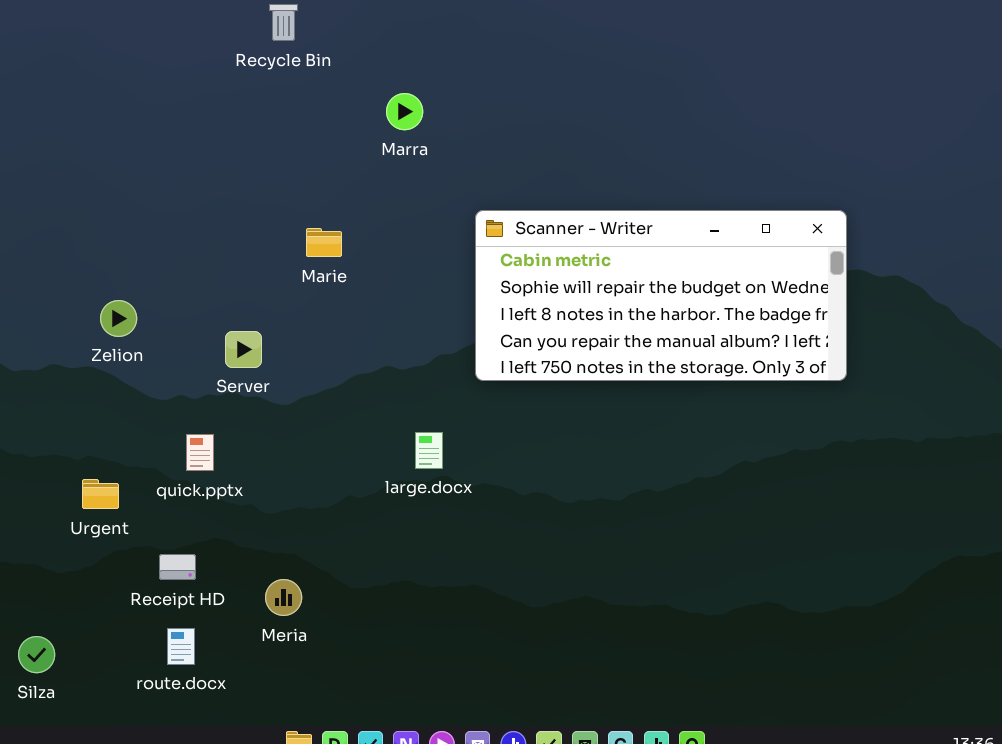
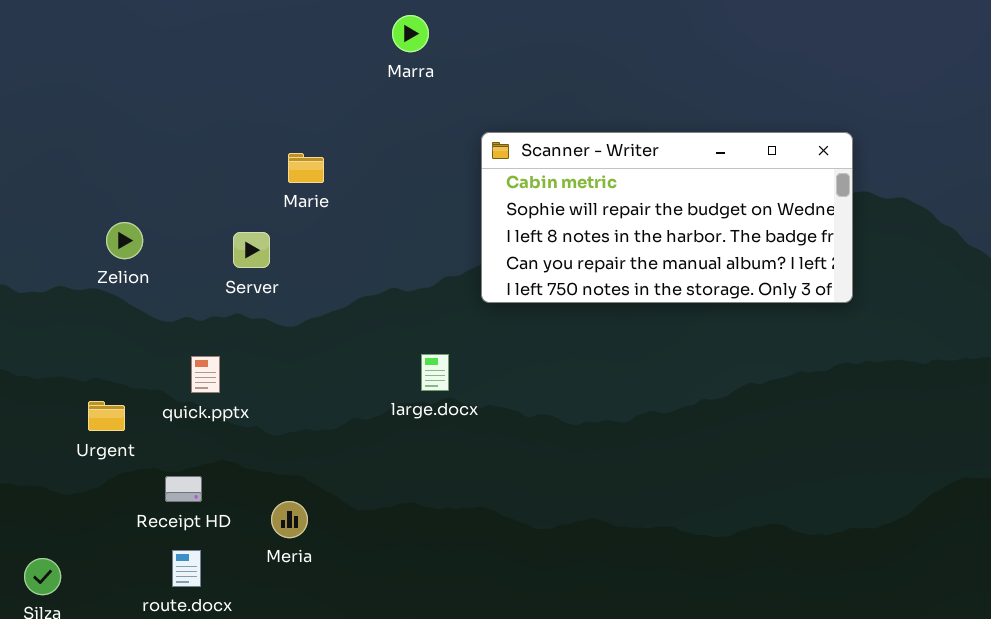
Marie: [306,228,342,257] -> [288,153,324,183], moved
Server: [225,331,262,368] -> [233,232,270,268], moved

